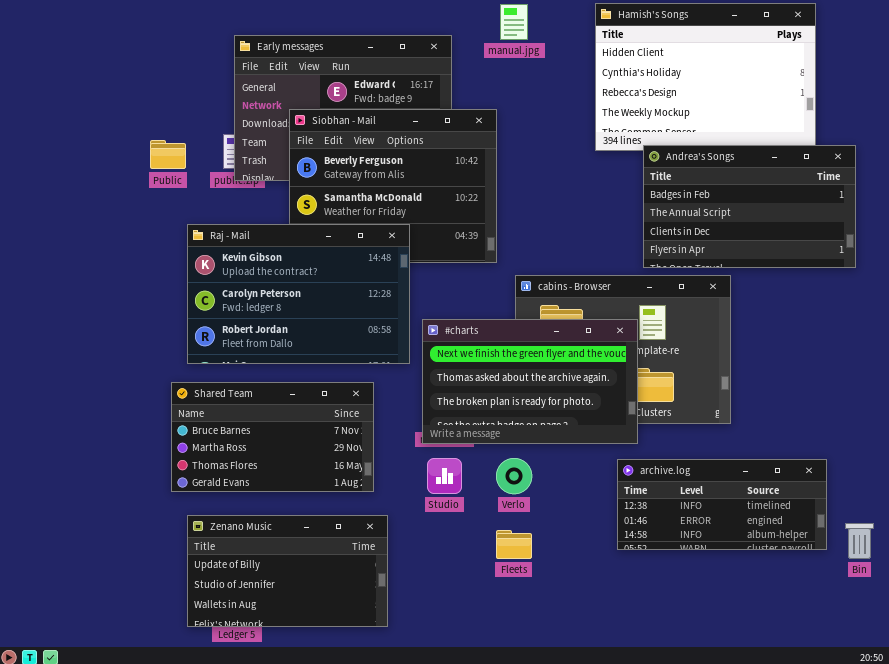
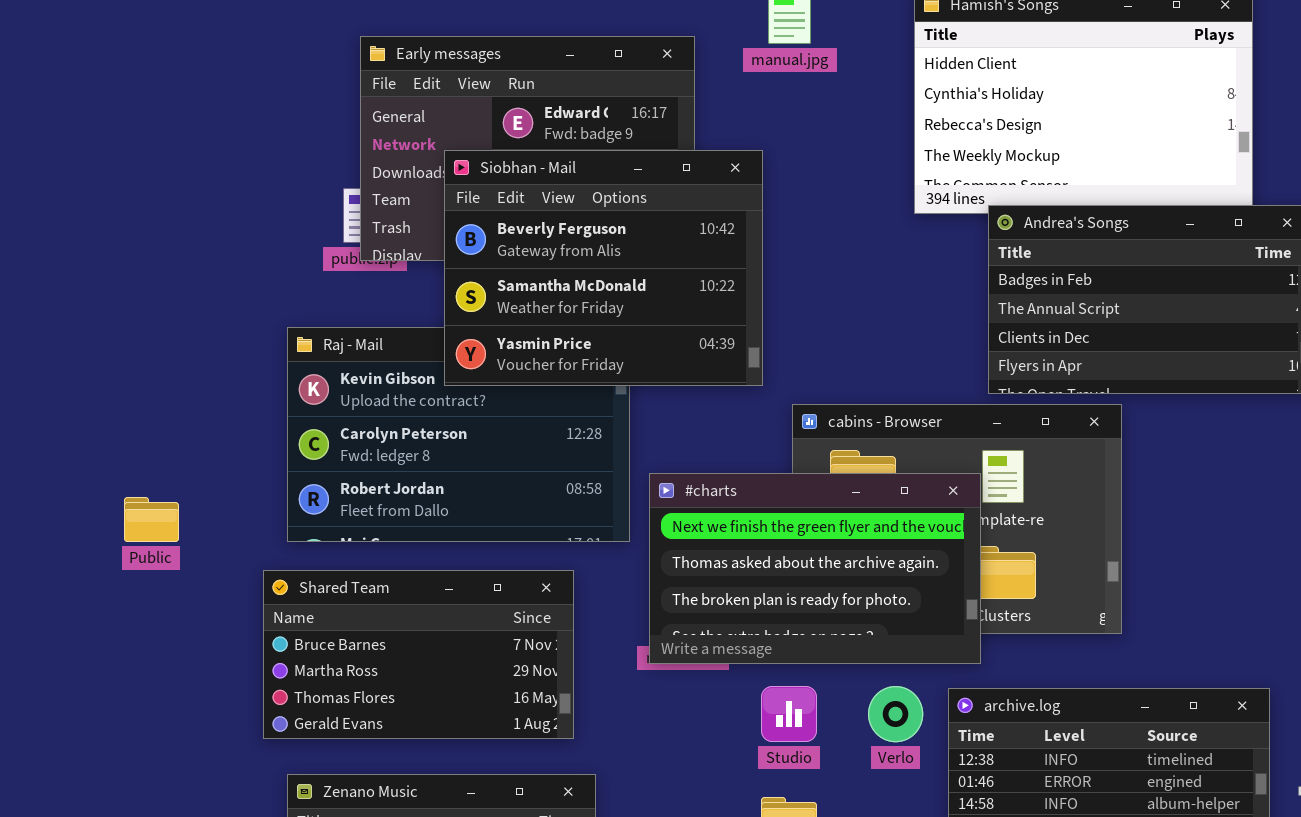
Siobhan - Mail: [289,109,497,263] -> [444,150,763,386], raised
Public: [150,140,186,169] -> [124,497,179,542], moved
Studio: [427,458,462,494] -> [761,686,817,742], moved
Verlo: [496,458,532,494] -> [868,686,923,742], moved

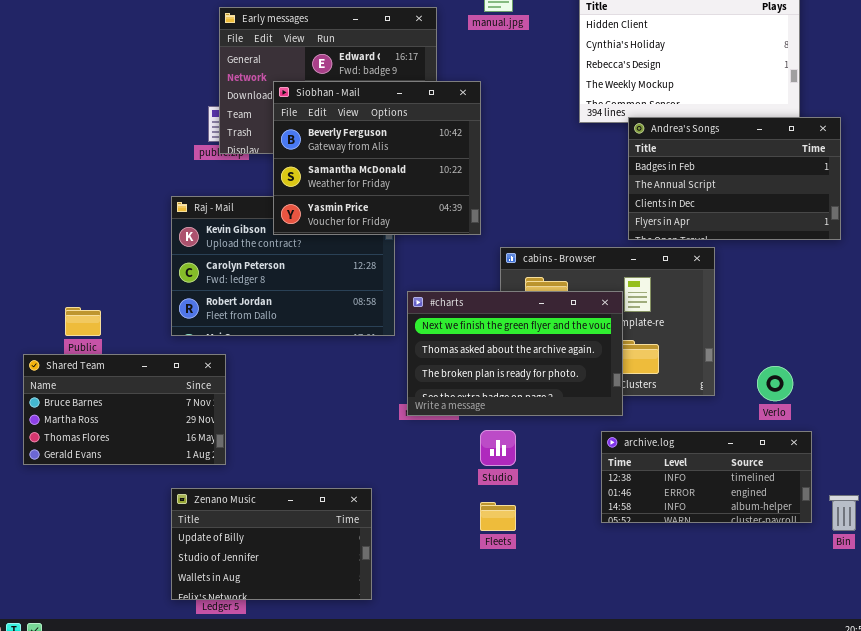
Shared Team: [263,570,574,739] -> [23,354,226,465], moved
Verlo: [868,686,923,742] -> [757,366,793,401], moved

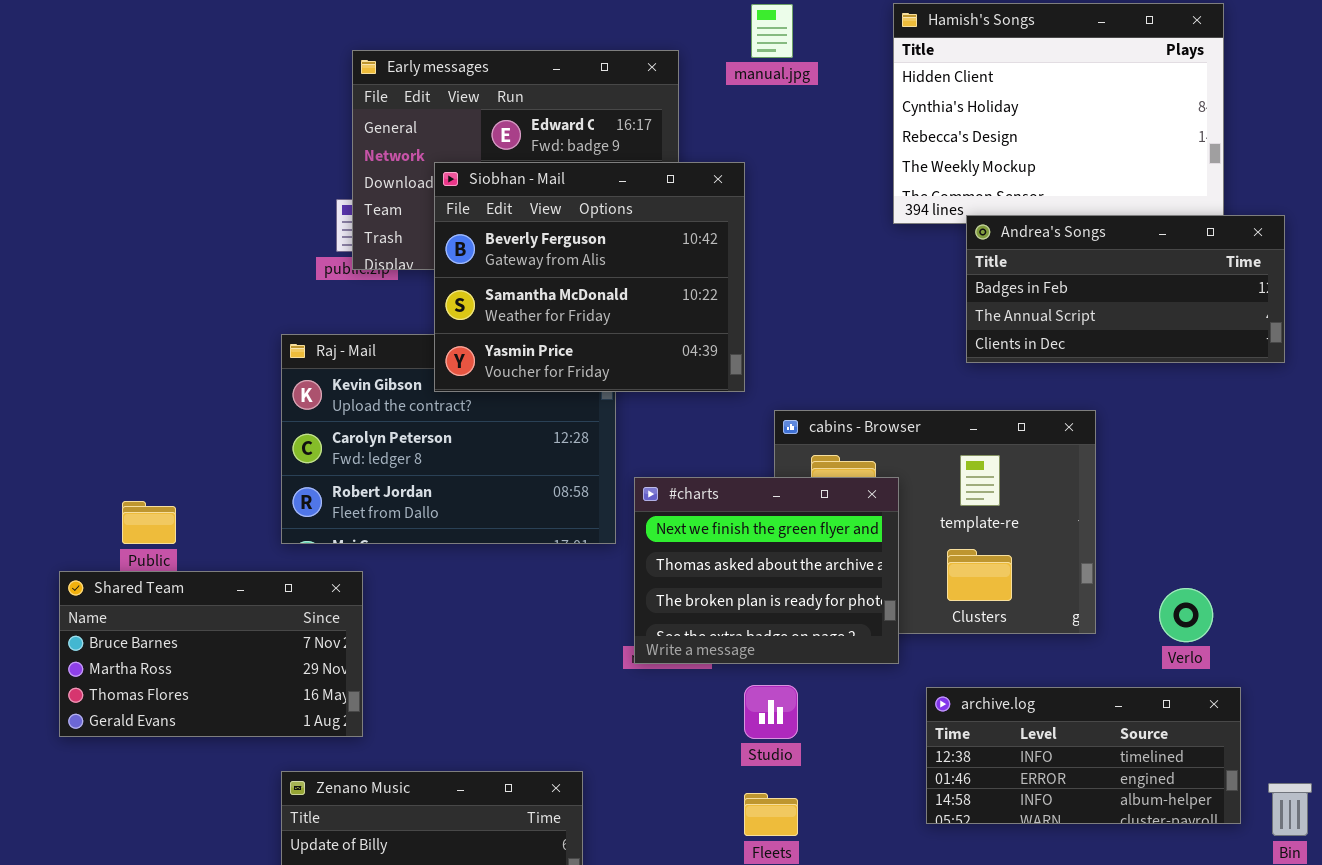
Andrea's Songs: [628,117,841,240] -> [966,215,1285,363], resized
#charts: [407,291,623,416] -> [634,477,899,664], resized

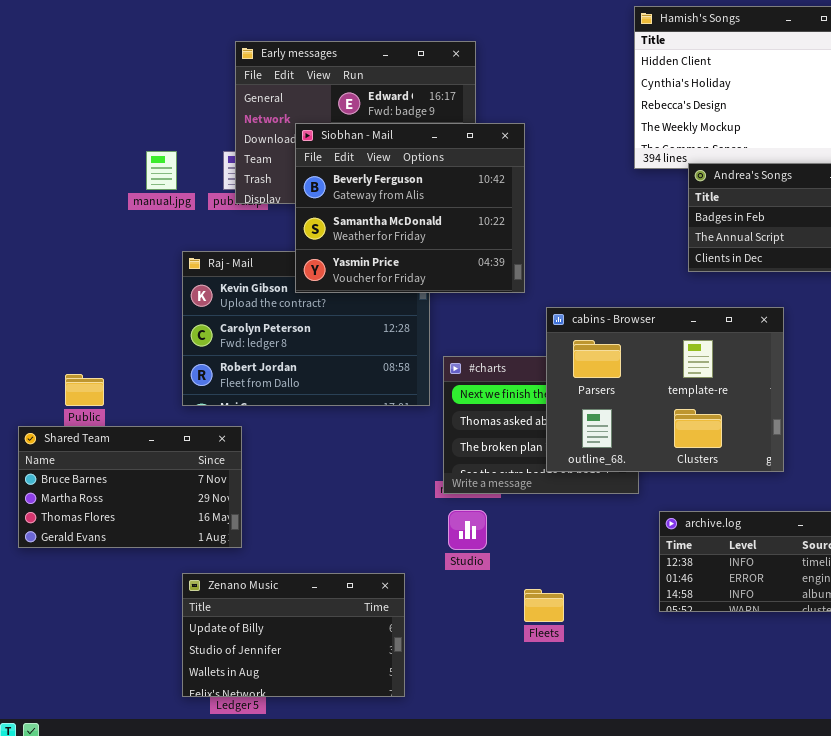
manual.jpg: [751,4,793,58] -> [146,151,177,190], moved
cabins - Browser: [774,410,1096,634] -> [546,307,784,472], raised
Studio: [744,685,798,739] -> [448,510,487,550], moved

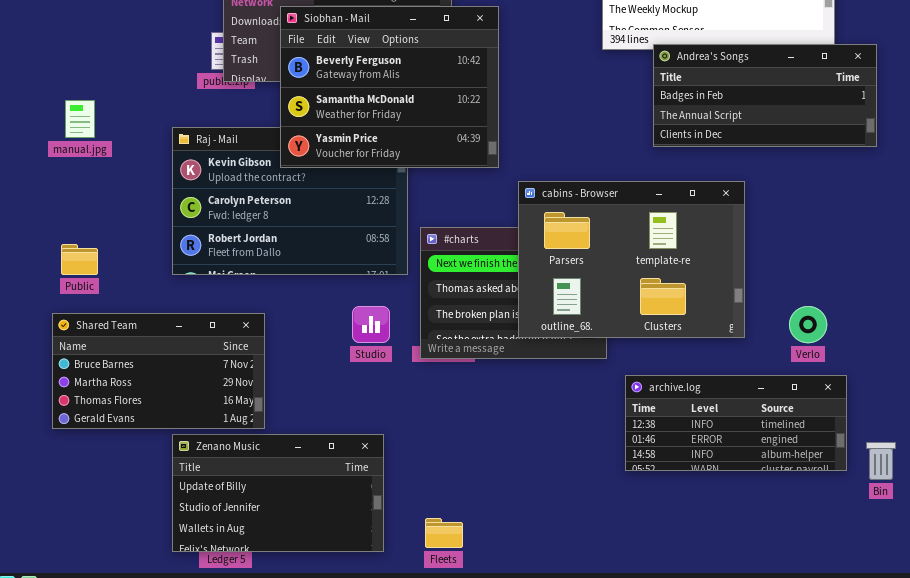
manual.jpg: [146,151,177,190] -> [65,100,95,138], moved
Shared Team: [18,426,242,548] -> [52,313,265,429], moved
Studio: [448,510,487,550] -> [352,306,390,343], moved
Fleets: [524,589,564,622] -> [425,518,463,548], moved

